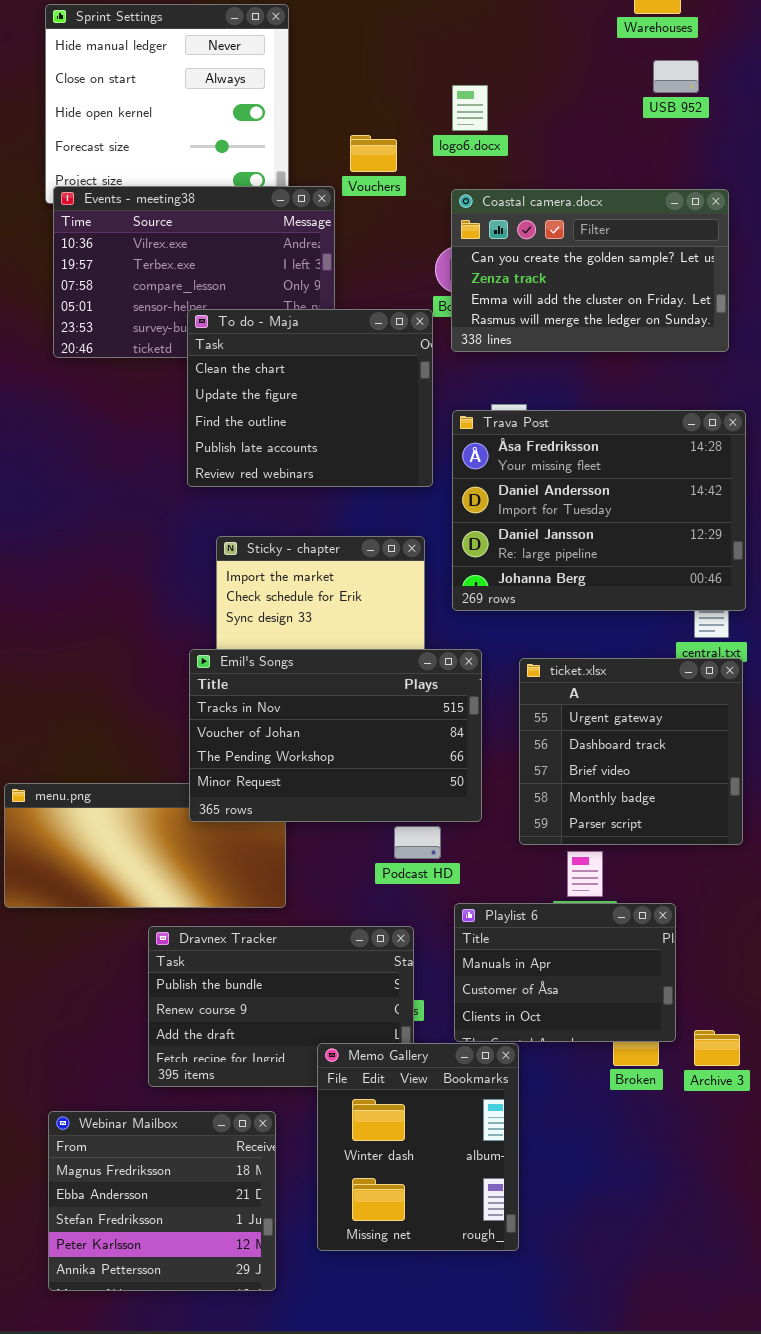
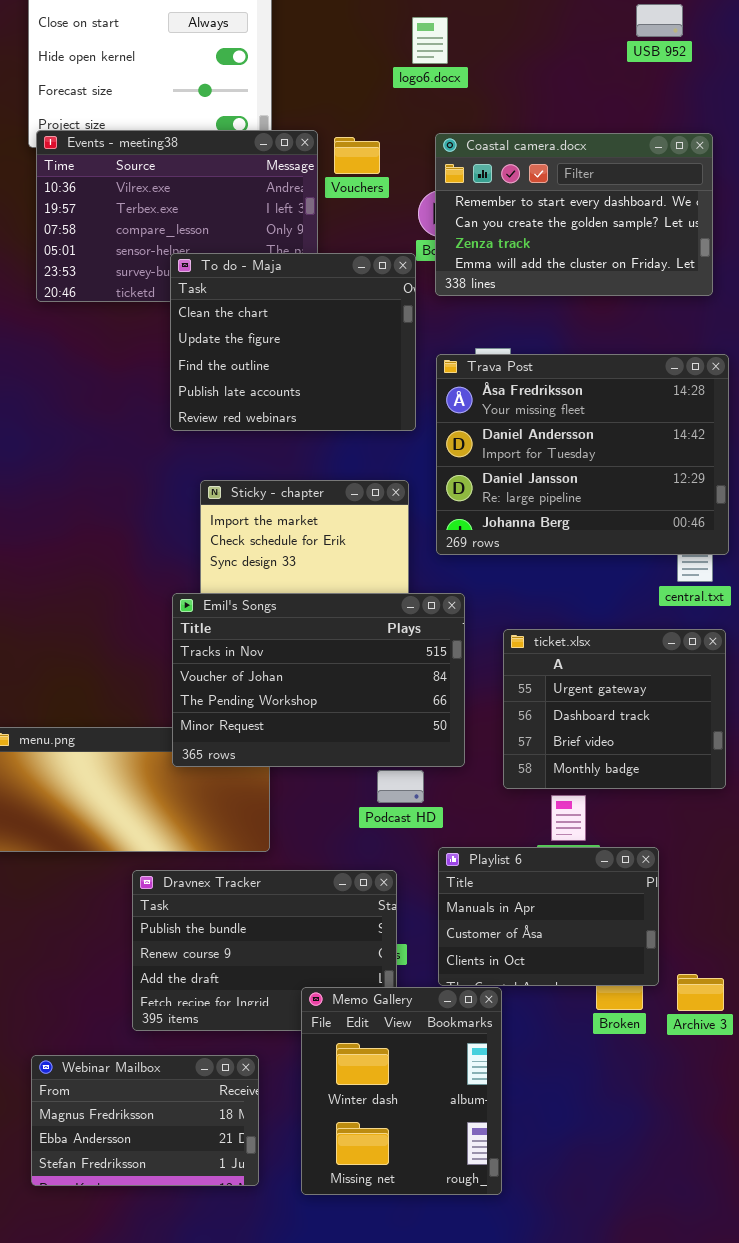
logo6.docx: [452,85,488,131] -> [412,17,448,64], moved
Vouchers: [350,135,397,172] -> [334,137,380,174], moved
Coastal camera.docx: [451,189,729,352] -> [435,133,713,296], scrolled up 1 row
ticket.xlsx: [519,658,743,845] -> [503,629,726,789], resized
Webinar Mailbox: [48,1111,276,1291] -> [31,1055,259,1186], resized

